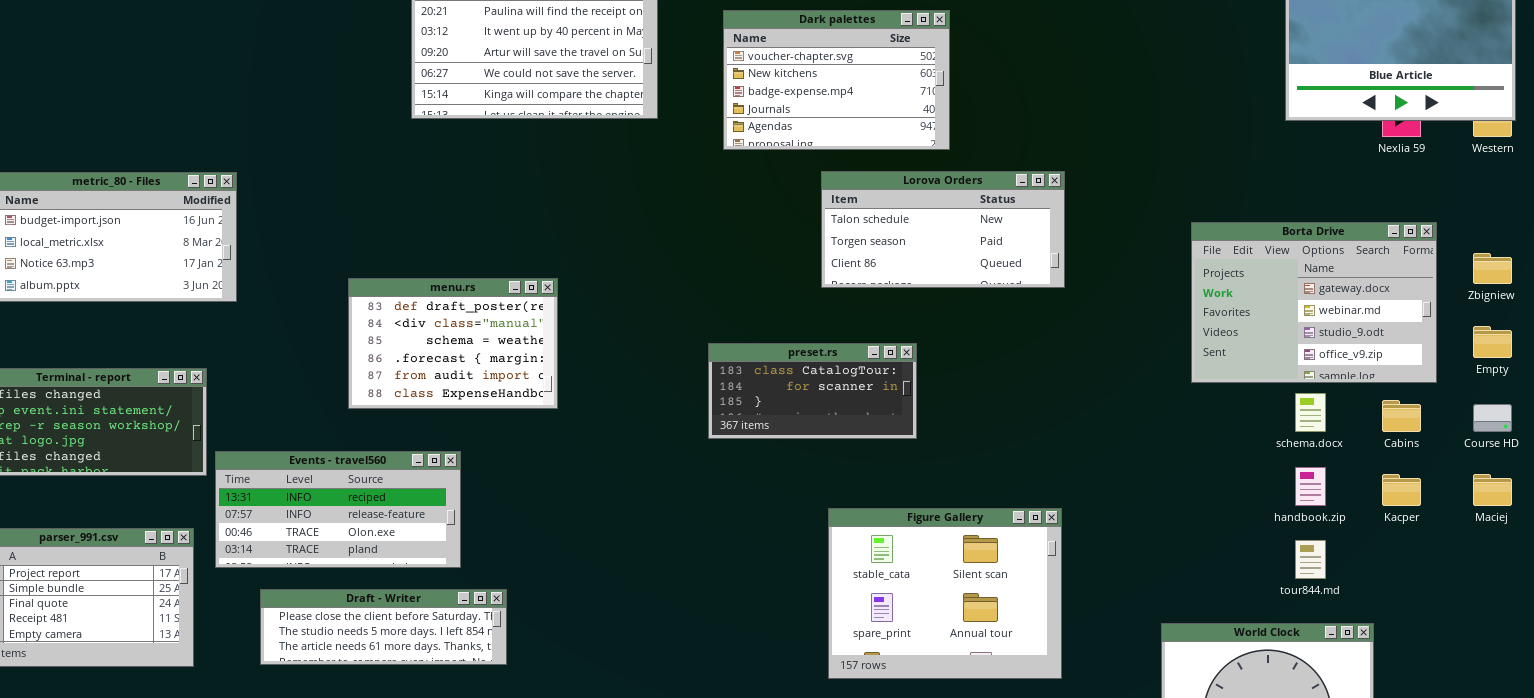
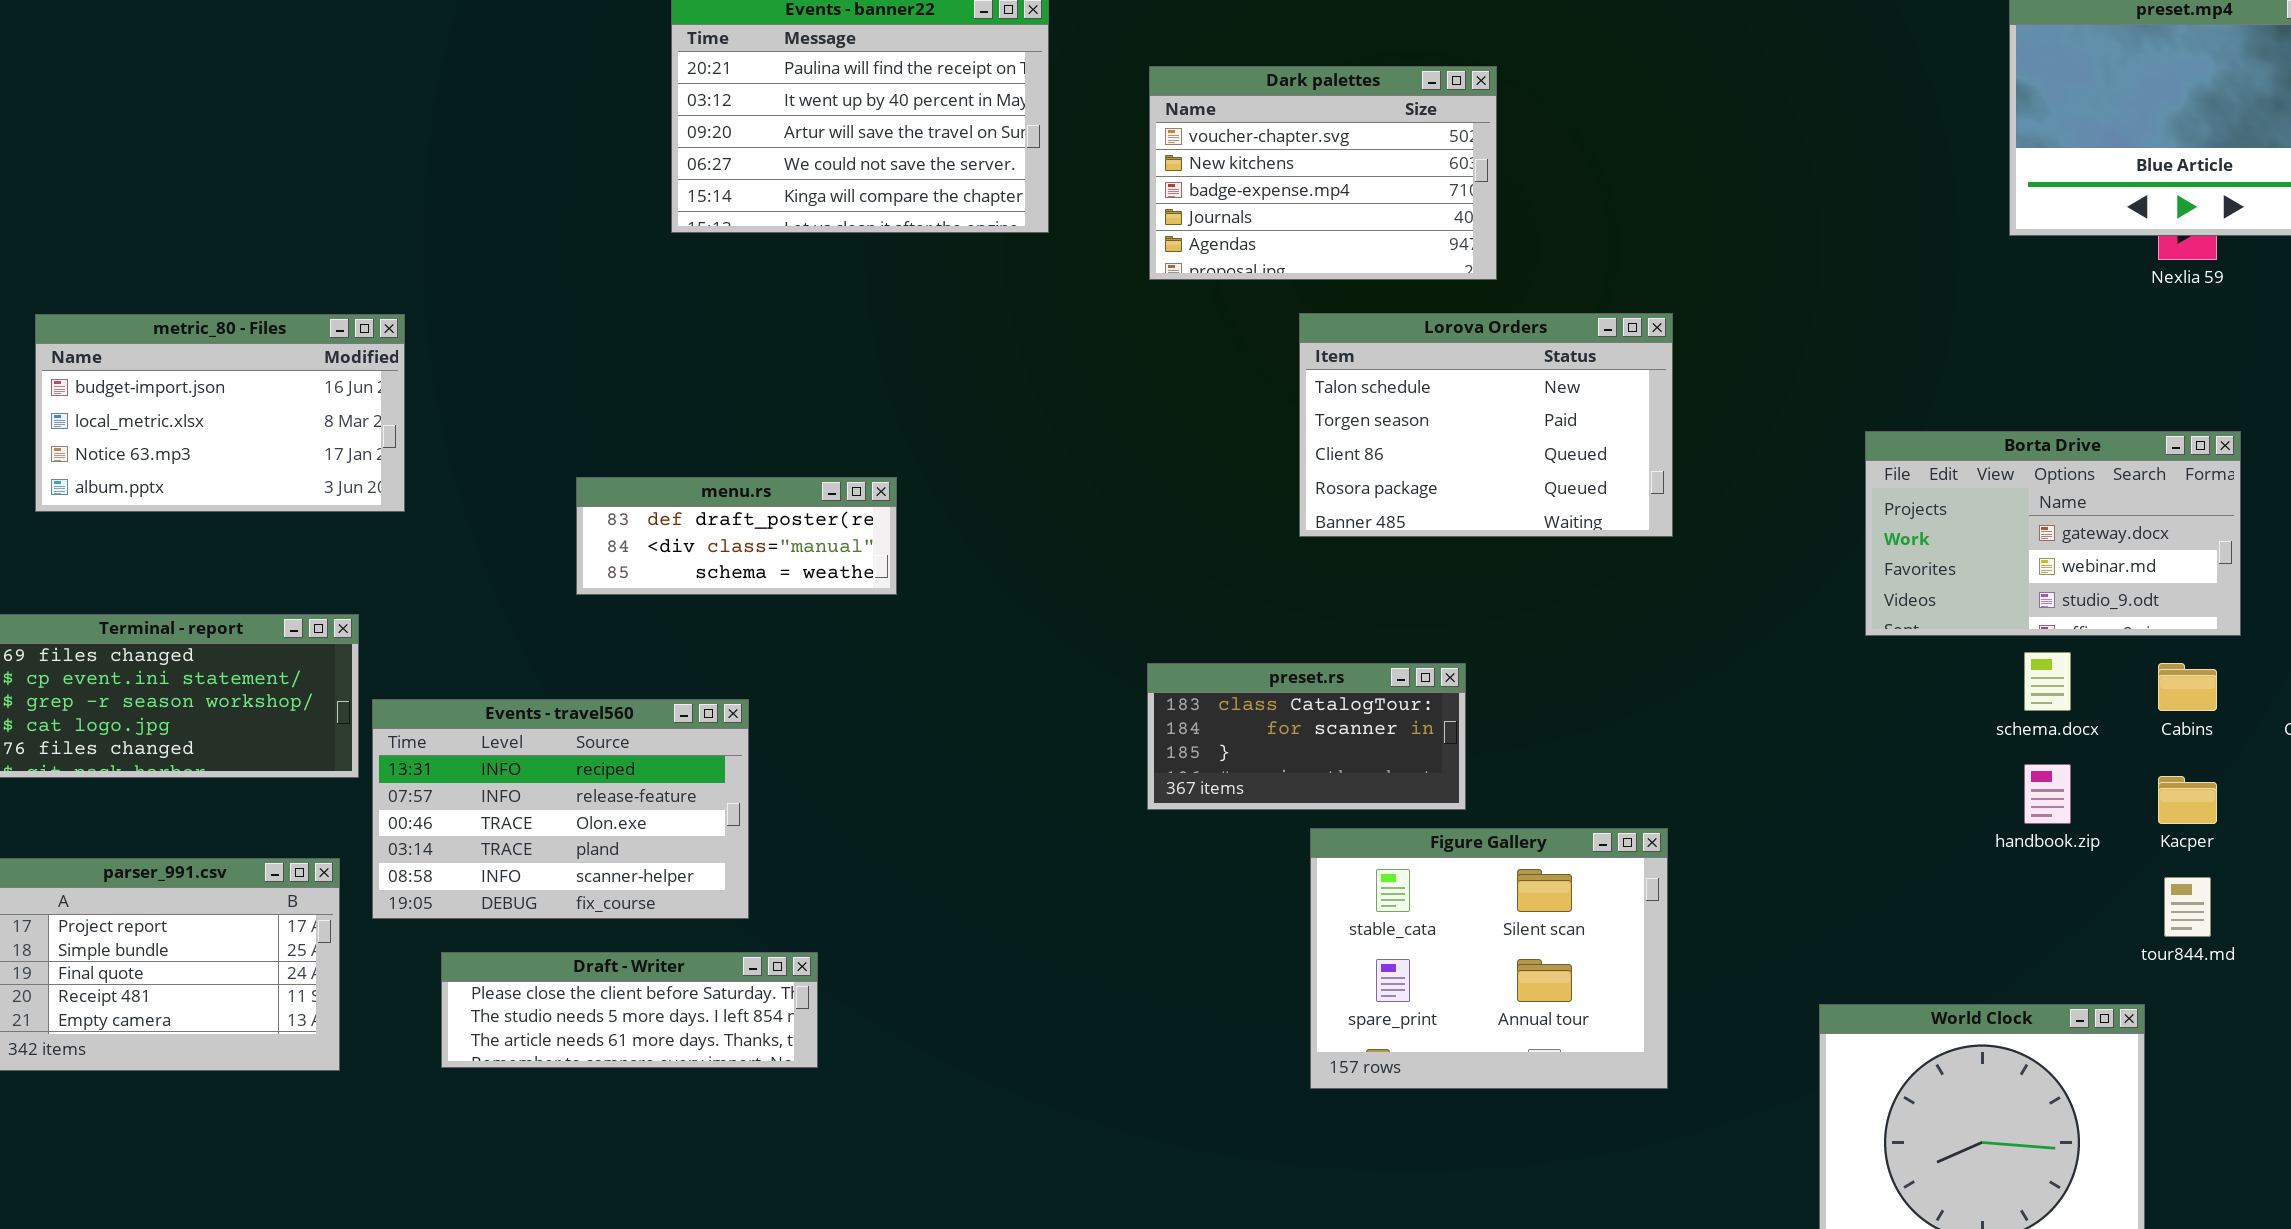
Lorova Orders: [821,171,1065,288] -> [1299,313,1673,537], resized
Borta Drive: [1191,222,1437,383] -> [1865,431,2241,636], resized
menu.rs: [348,278,558,409] -> [576,477,897,595], resized
preset.rs: [708,343,917,439] -> [1147,663,1466,810], moved
Events - travel560: [215,451,461,568] -> [372,699,749,919], resized
tour844.md: [1295,540,1326,579] -> [2164,877,2211,937], moved

